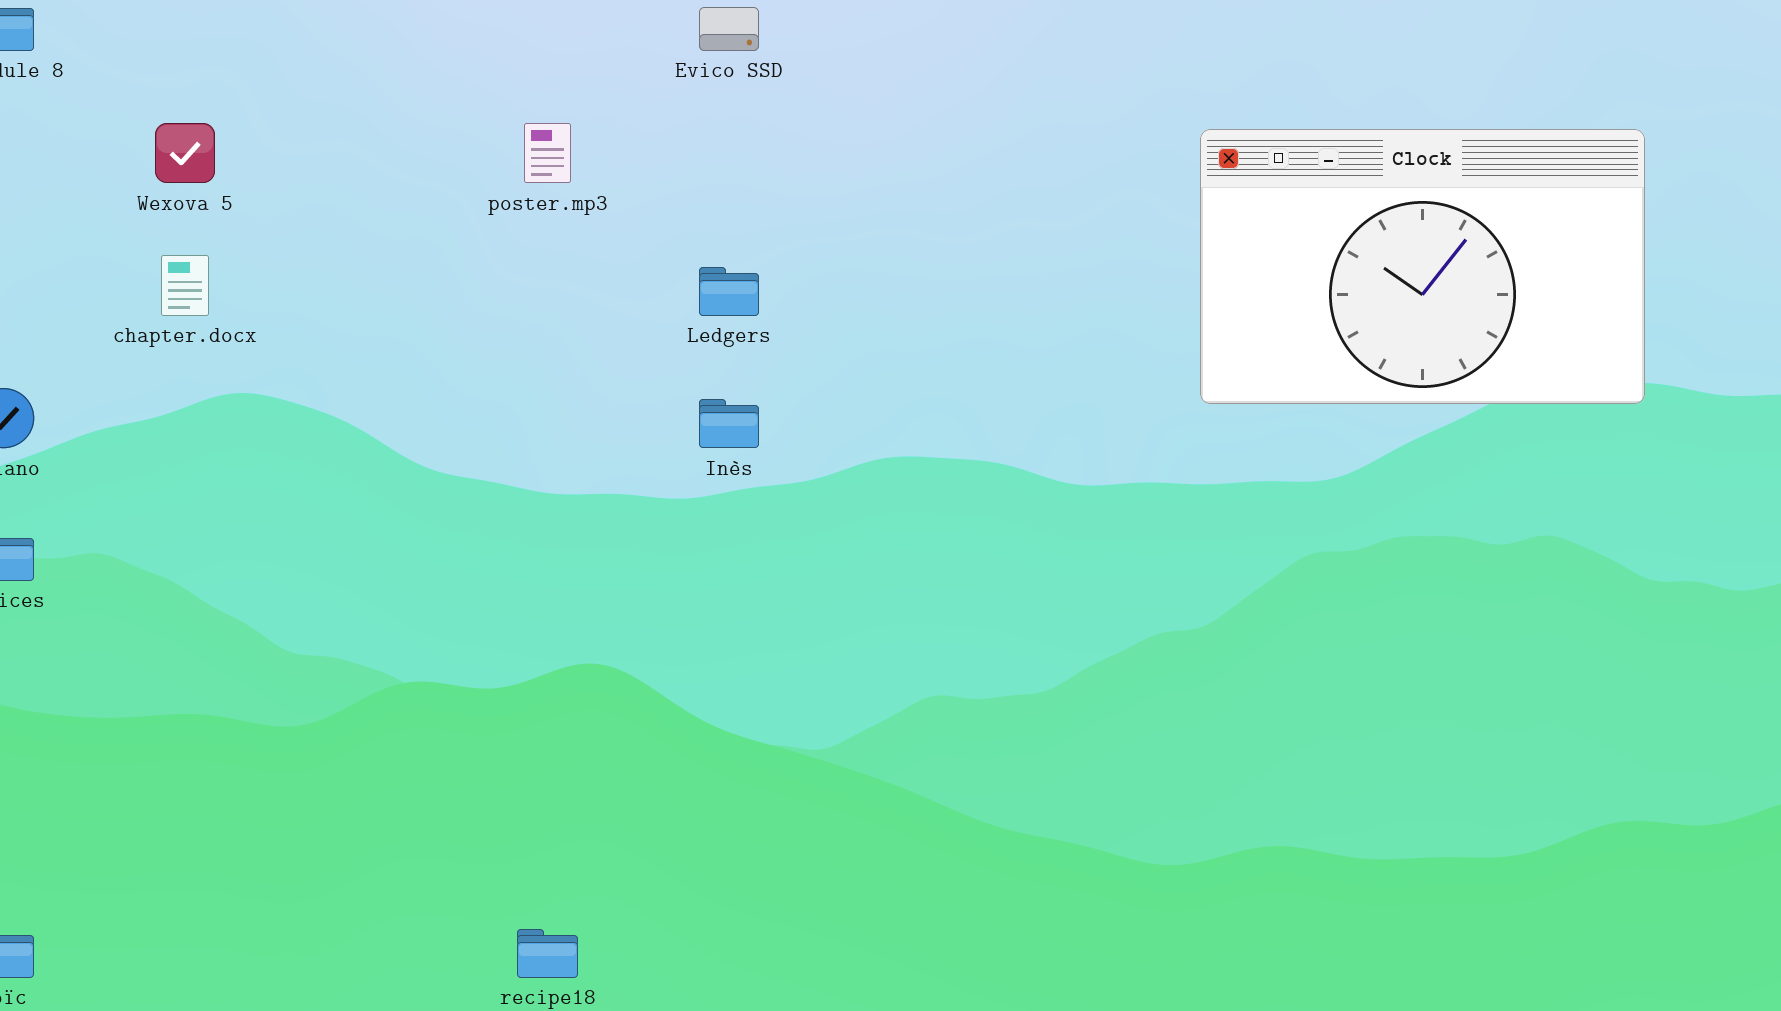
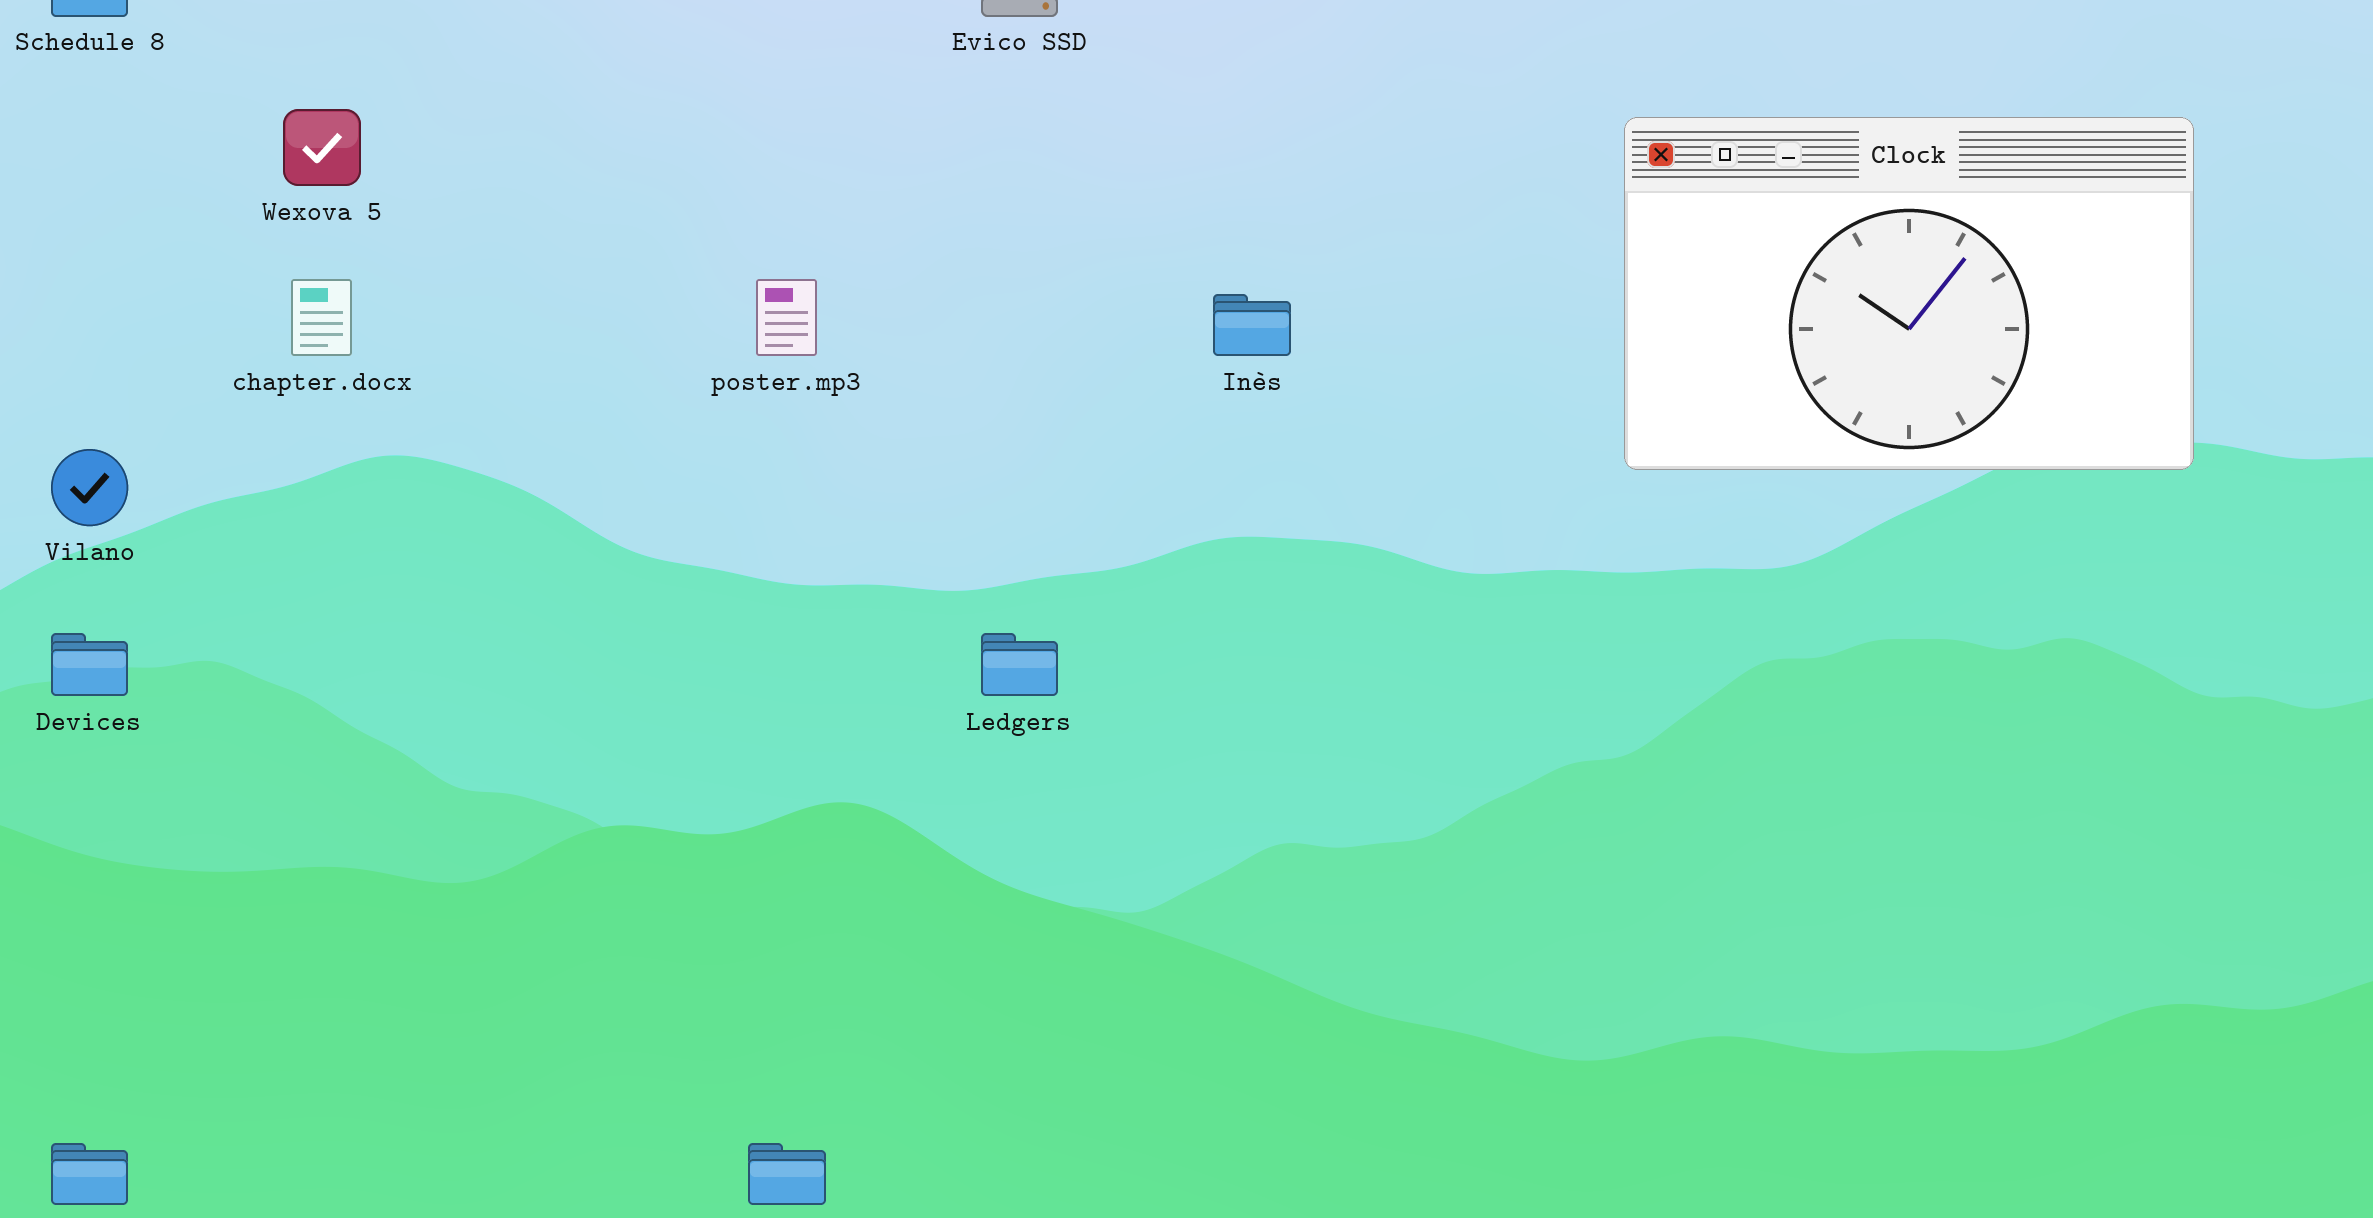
poster.mp3: [524,123,571,183] -> [756,279,817,356], moved
Ledgers: [699,267,759,316] -> [981,633,1058,696], moved
Inès: [699,399,759,448] -> [1213,294,1291,356], moved

